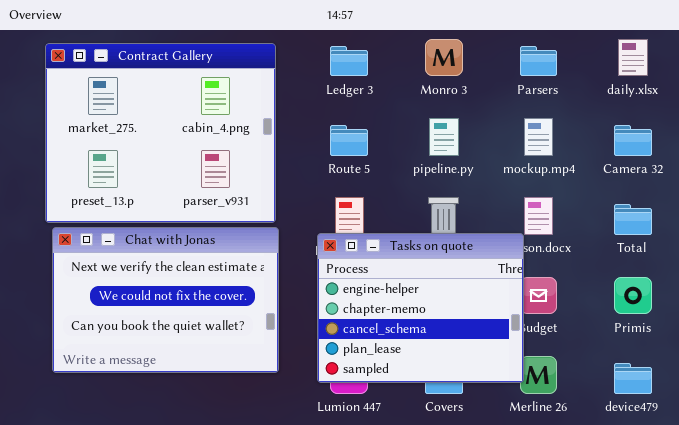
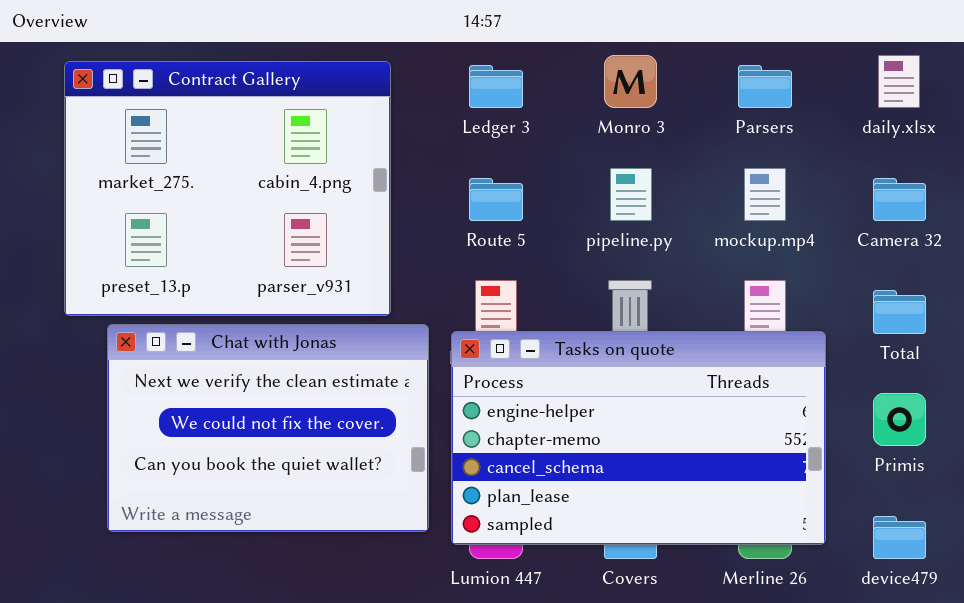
Chat with Jonas: [52,227,279,373] -> [107,324,429,532], moved
Tasks on quote: [317,233,524,383] -> [451,331,826,545], resized

